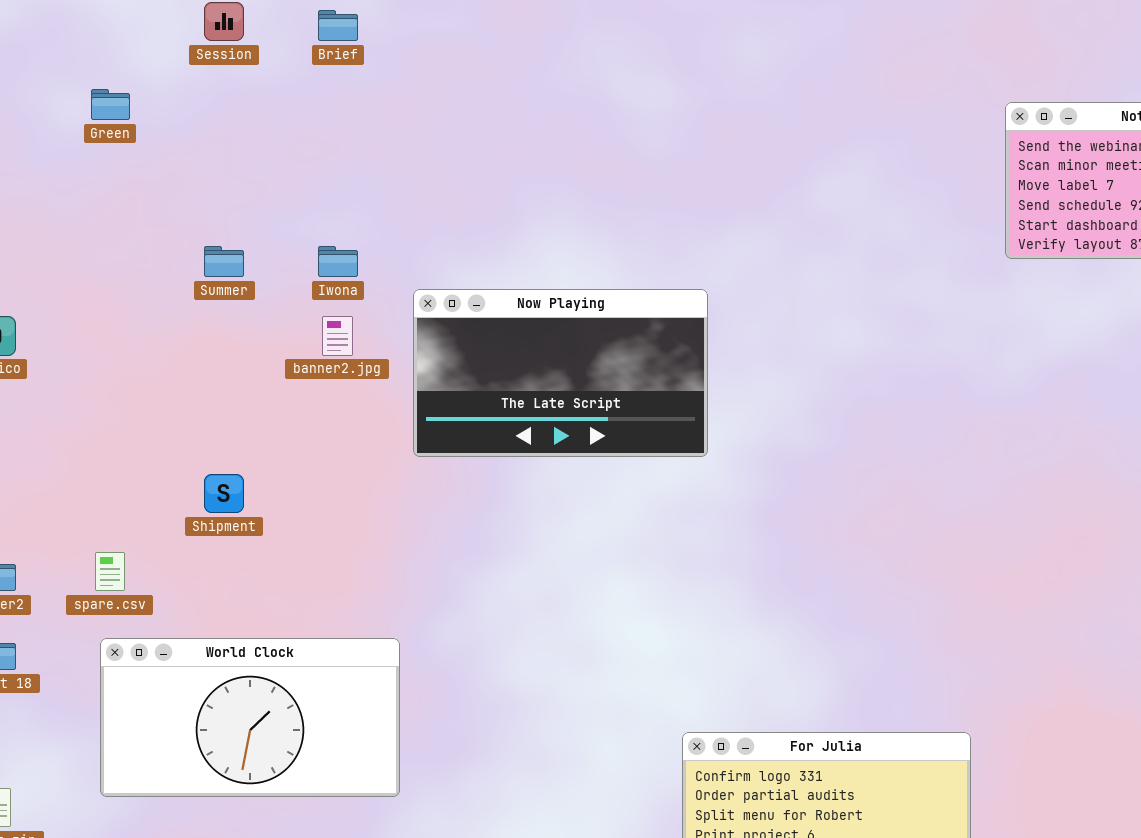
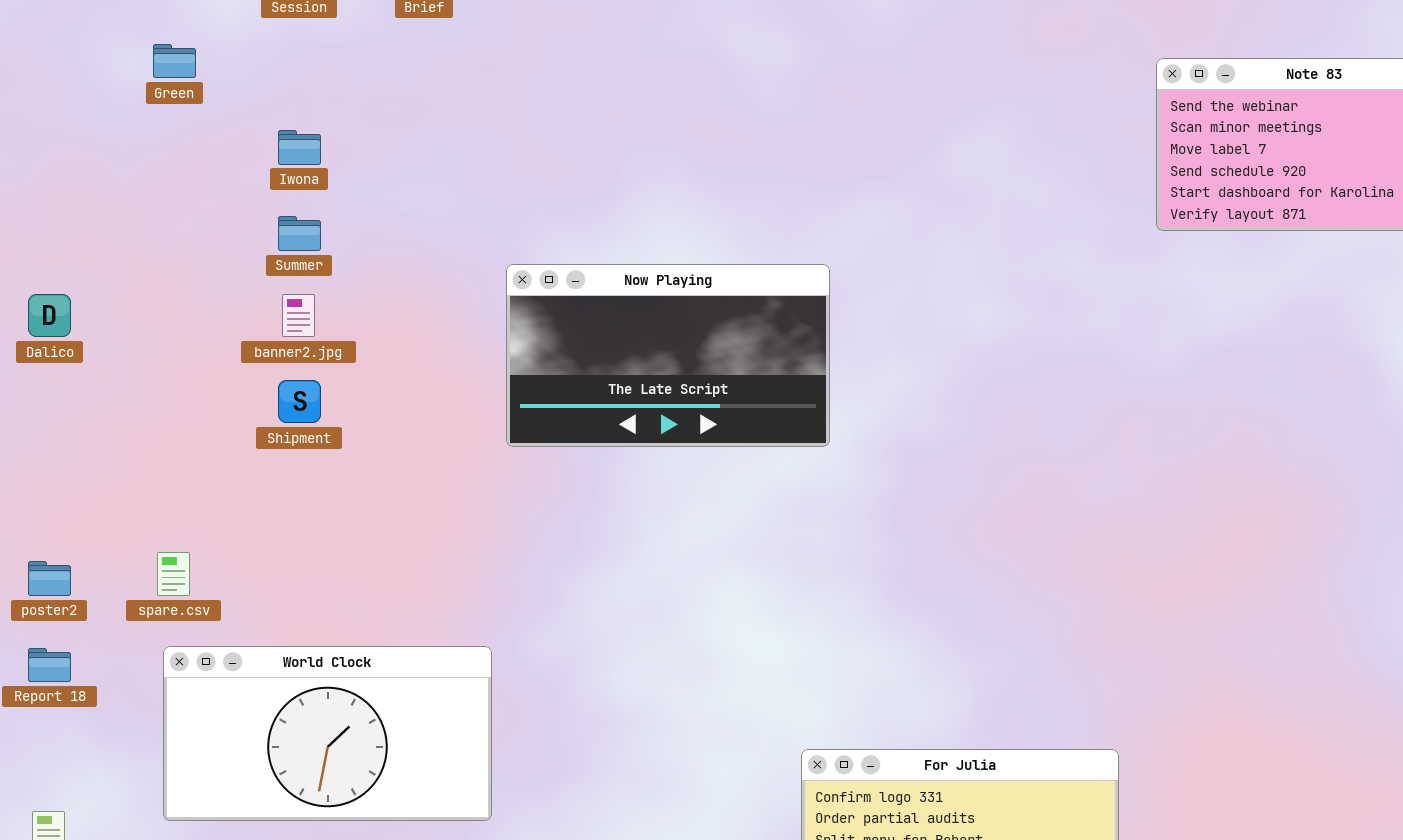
Iwona: [318,246,358,277] -> [278,130,321,165], moved
banner2.jpg: [322,316,353,356] -> [282,294,315,337], moved
Shipment: [204,474,244,513] -> [278,380,321,423], moved

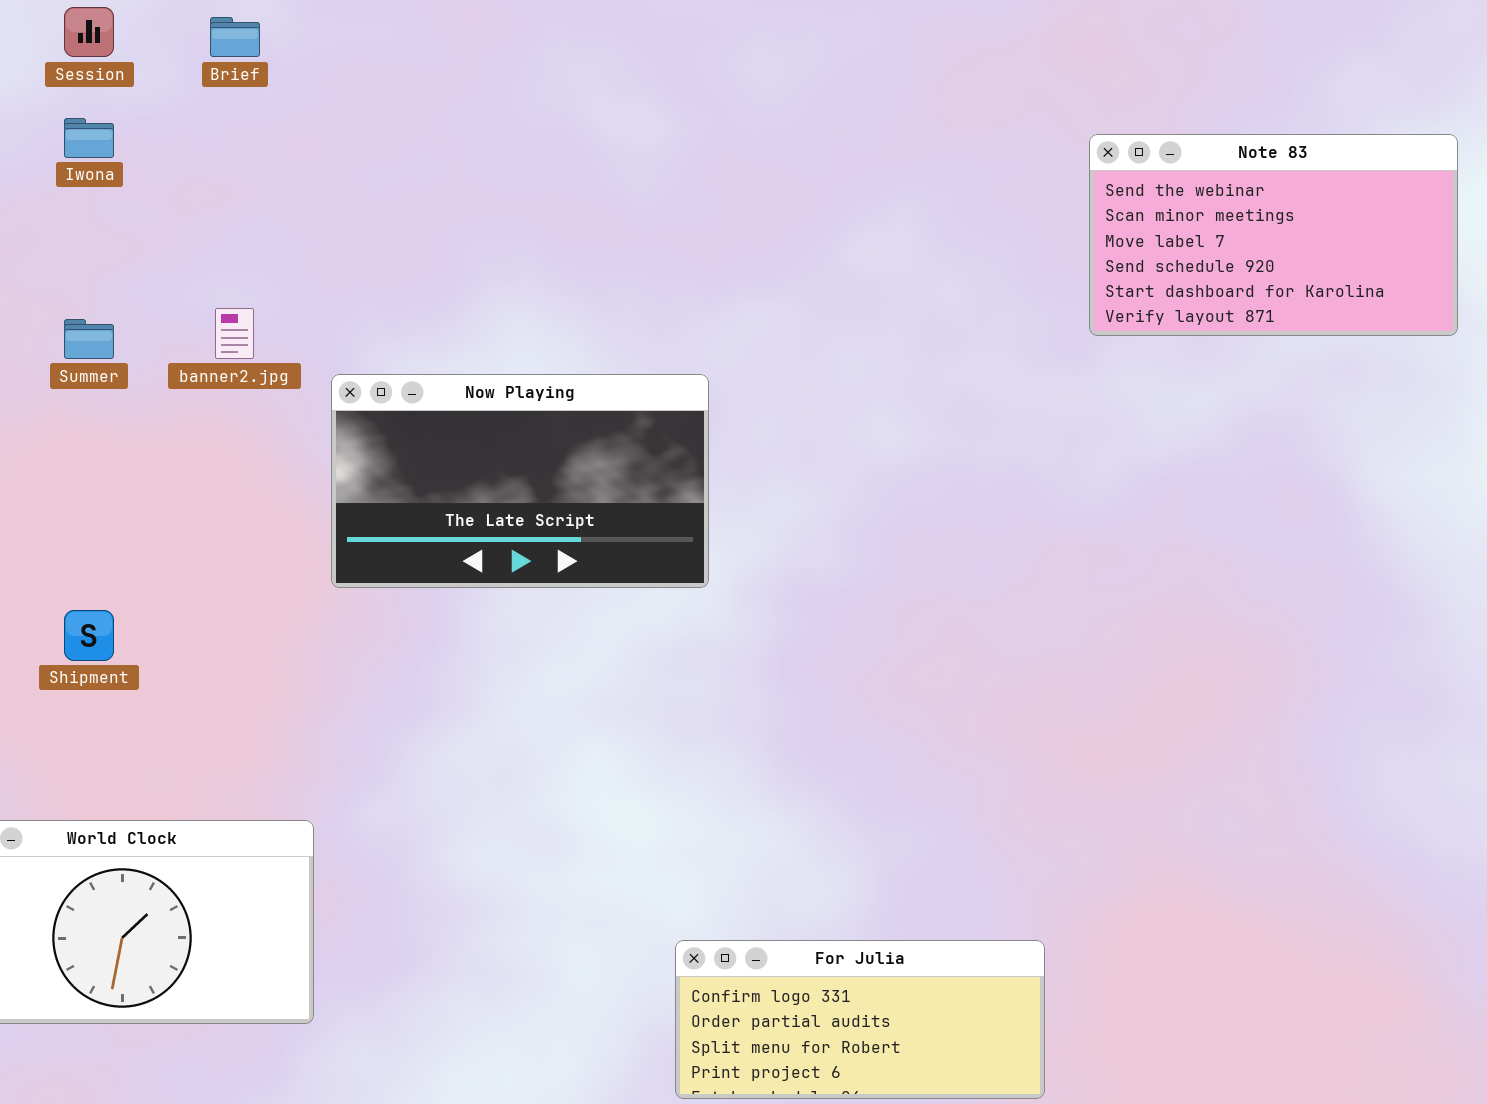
Iwona: [278,130,321,165] -> [64,118,114,158], moved
banner2.jpg: [282,294,315,337] -> [215,308,254,359], moved
Shipment: [278,380,321,423] -> [64,610,114,661], moved

